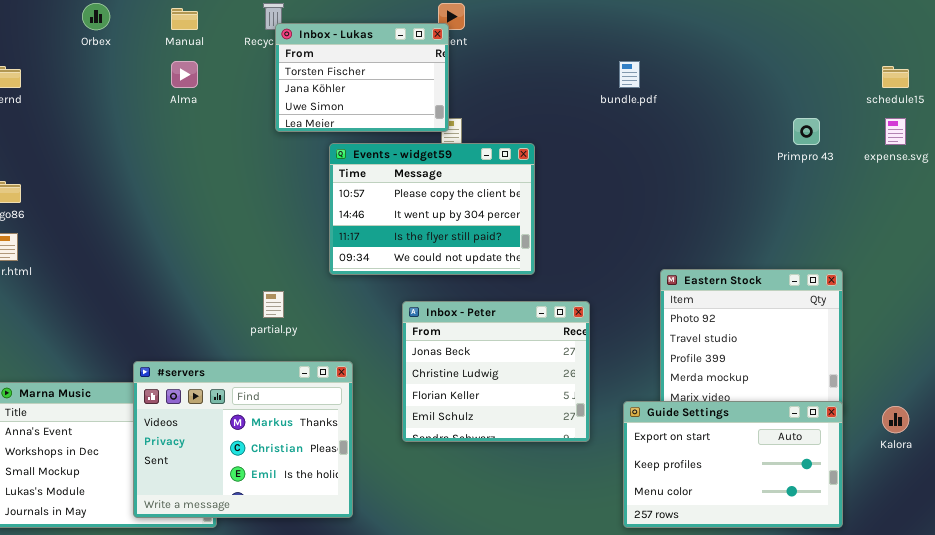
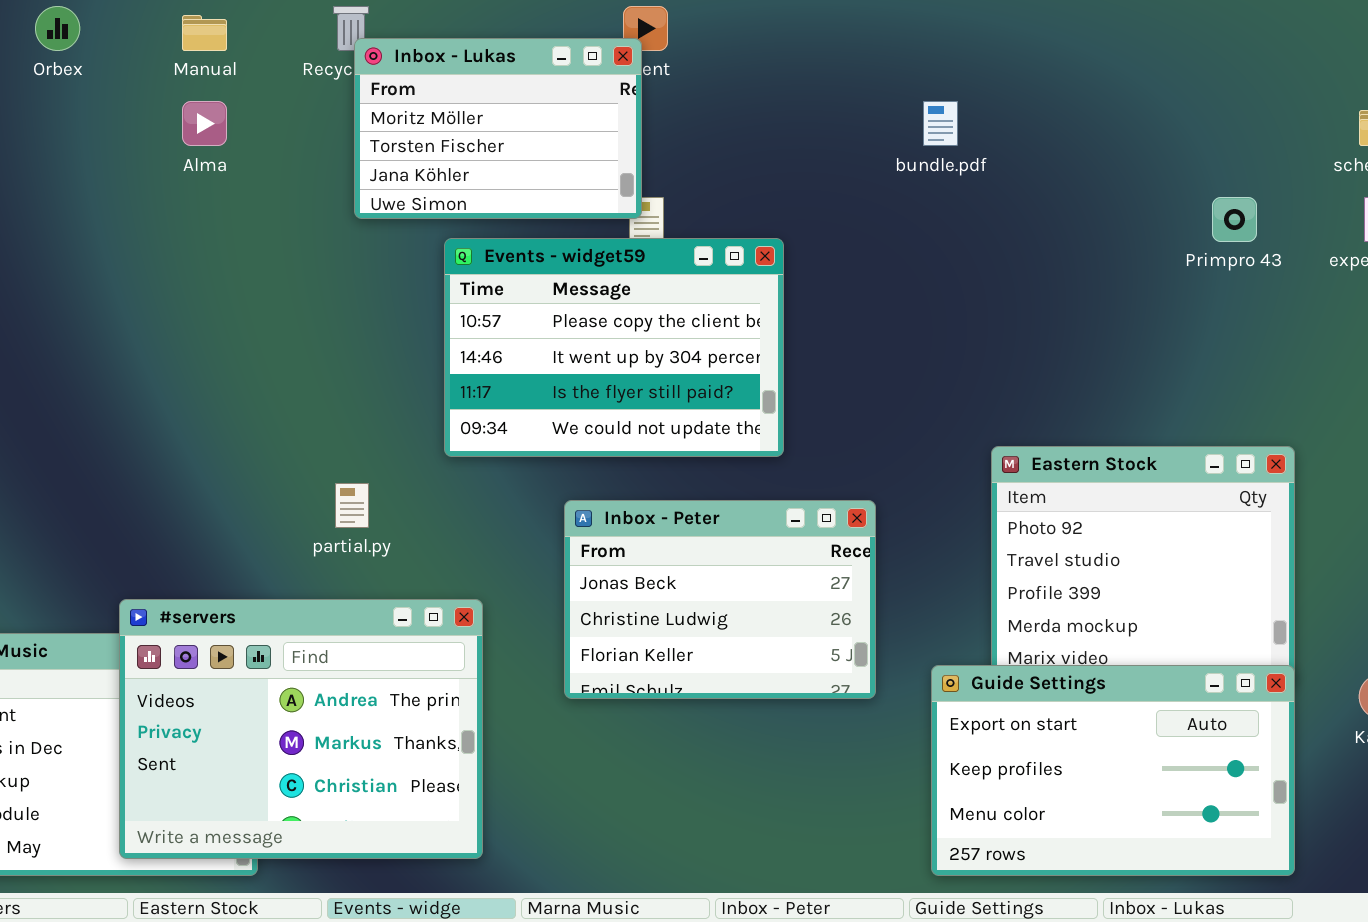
Inbox - Lukas: [275,23,449,132] -> [354,38,642,219], scrolled up 1 row
Inbox - Peter: [402,301,590,442] -> [564,500,876,699], resized
#servers: [133,361,353,518] -> [119,599,483,859], scrolled up 1 row

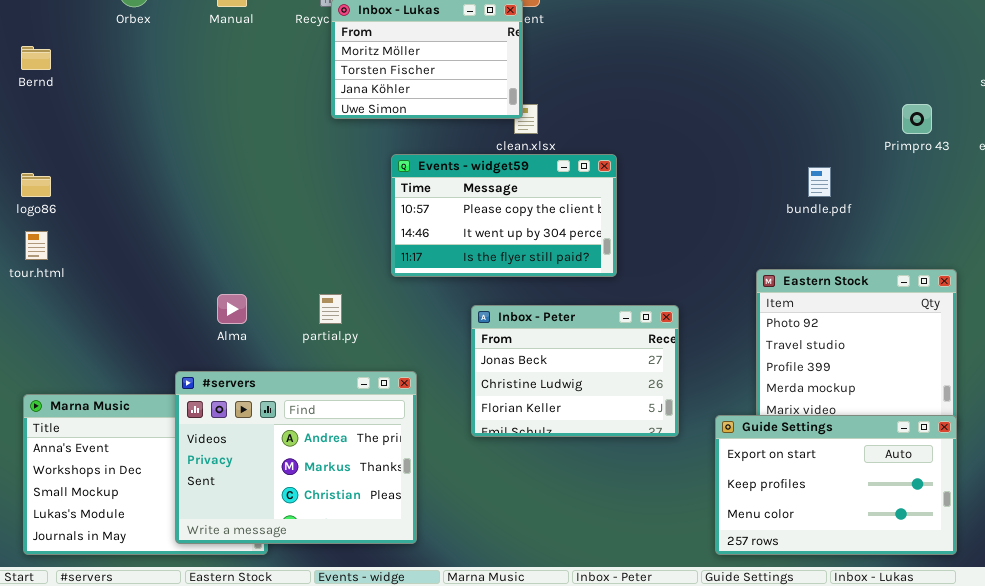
Alma: [182,101,227,146] -> [217,294,247,324], moved
bundle.pdf: [923,101,958,146] -> [808,167,831,197], moved
Events - widget59: [444,238,784,457] -> [391,154,617,277], resized

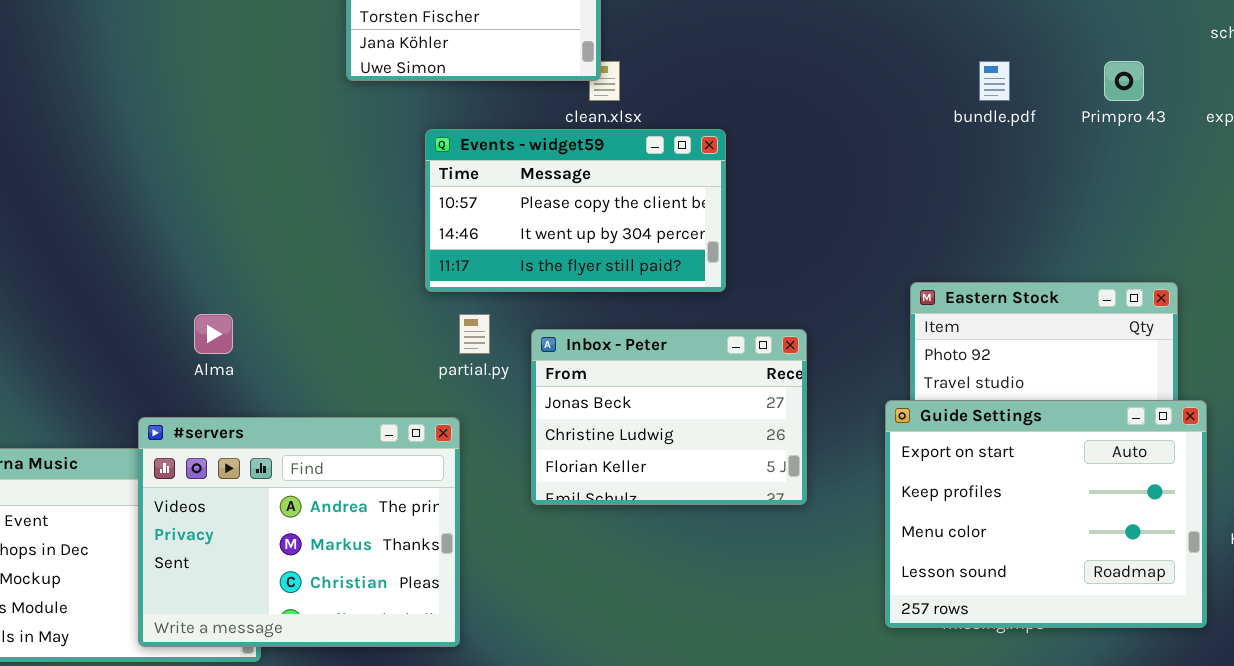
bundle.pdf: [808,167,831,197] -> [979,61,1010,101], moved
partial.py: [319,294,342,324] -> [459,314,490,354], moved
Guide Settings: [715,415,957,555] -> [885,400,1207,628], moved, resized

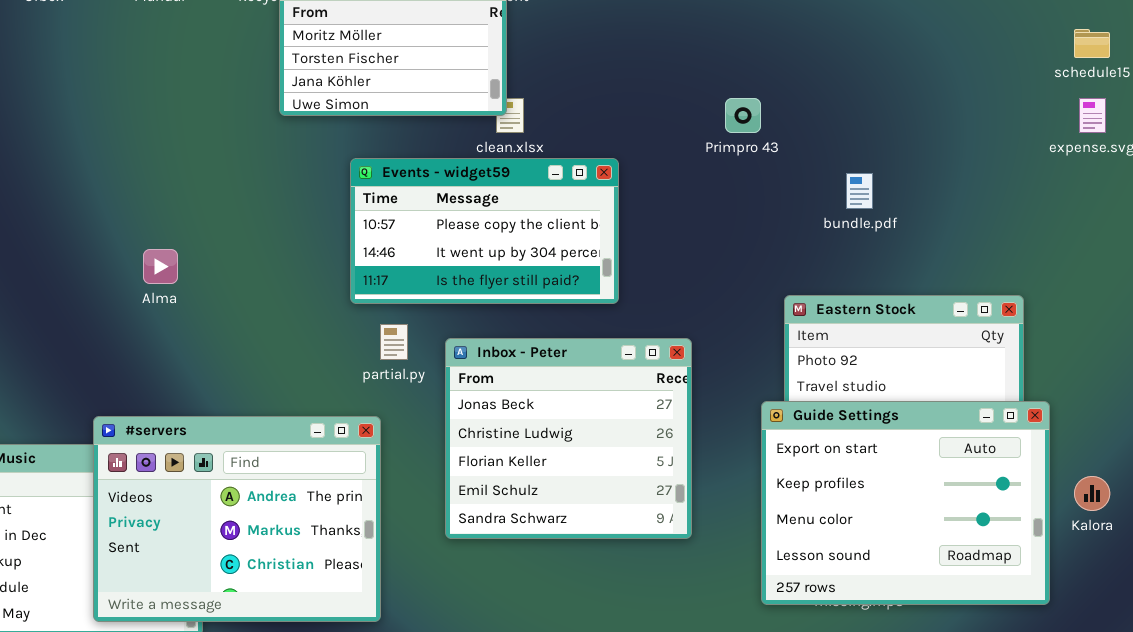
bundle.pdf: [979,61,1010,101] -> [846,173,873,209], moved
Primpro 43: [1104,61,1144,101] -> [725,98,761,133], moved
Alma: [194,314,233,354] -> [143,249,178,284], moved
Inbox - Peter: [531,329,807,505] -> [445,338,692,539], resized

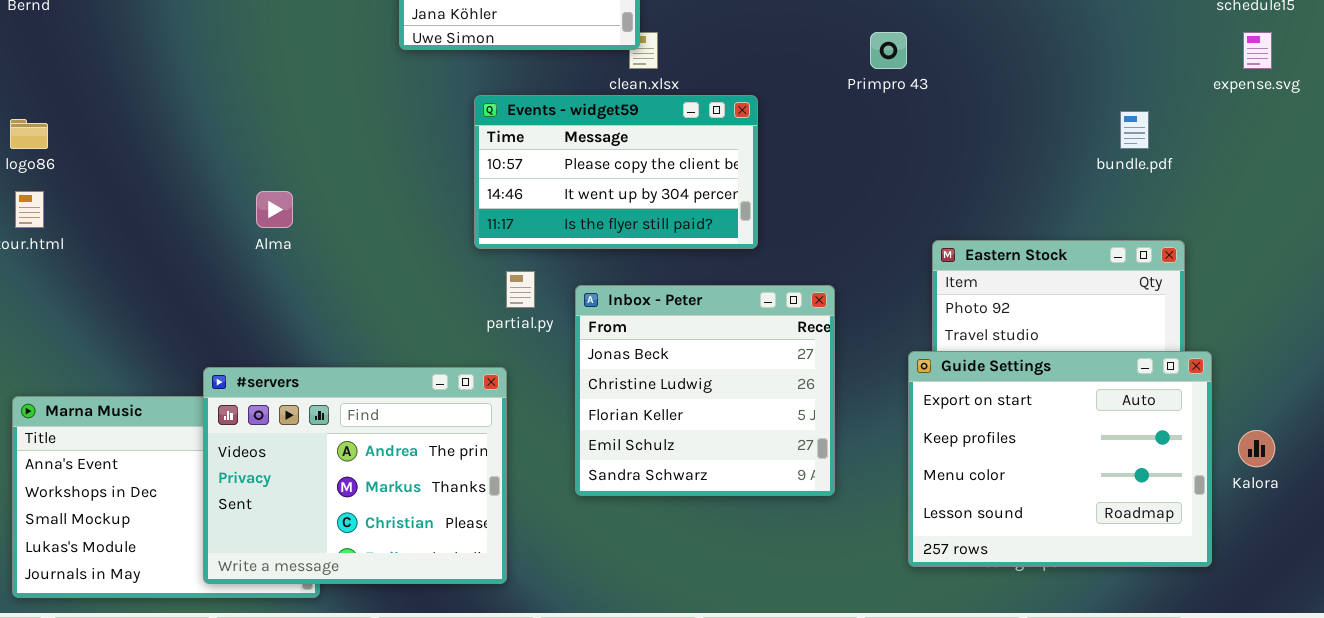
bundle.pdf: [846,173,873,209] -> [1120,111,1149,149], moved

